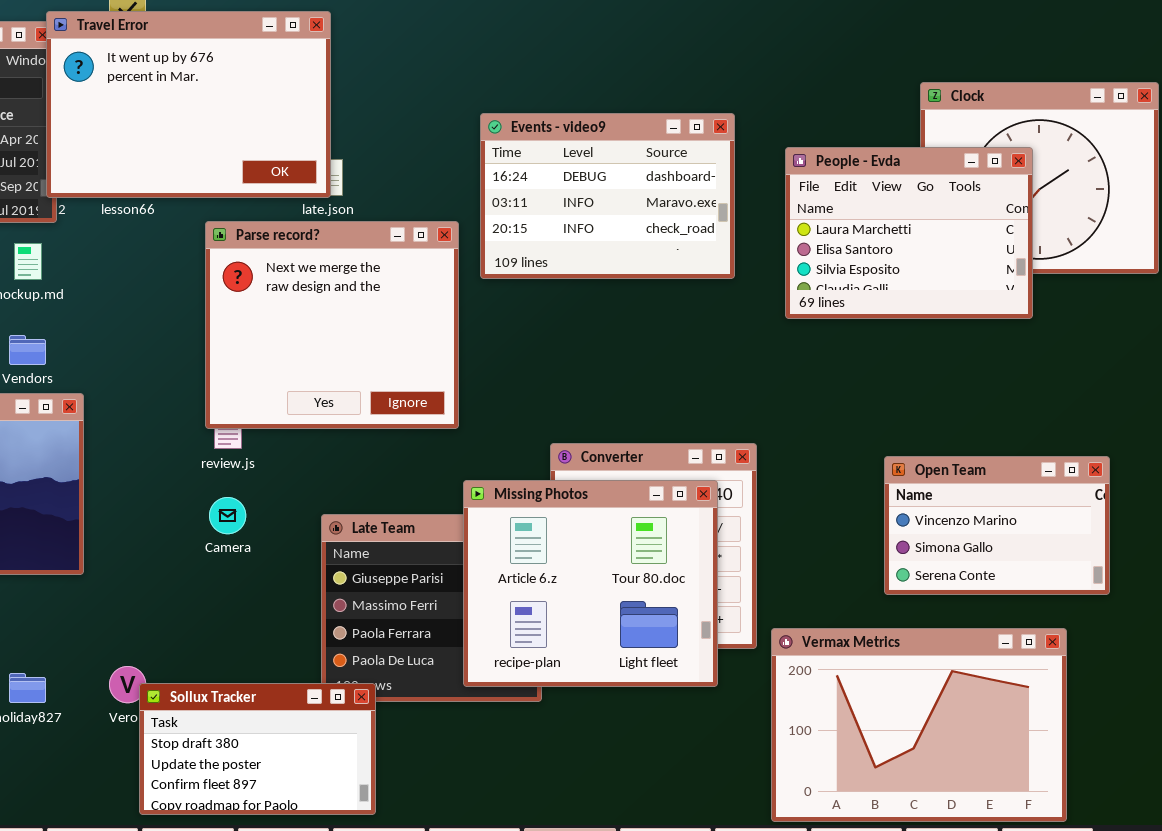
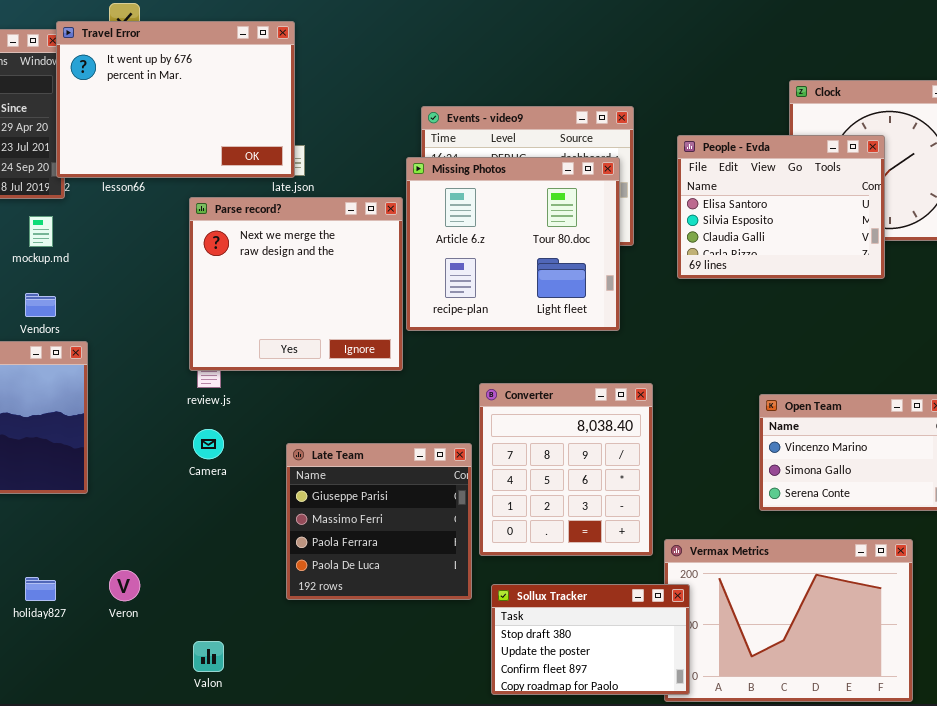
People - Evda: [785,147,1033,319] -> [677,135,885,279], scrolled down 1 row
Missing Photos: [463,480,718,687] -> [406,157,620,331], moved
Sollux Tracker: [139,683,376,815] -> [491,584,690,695], moved

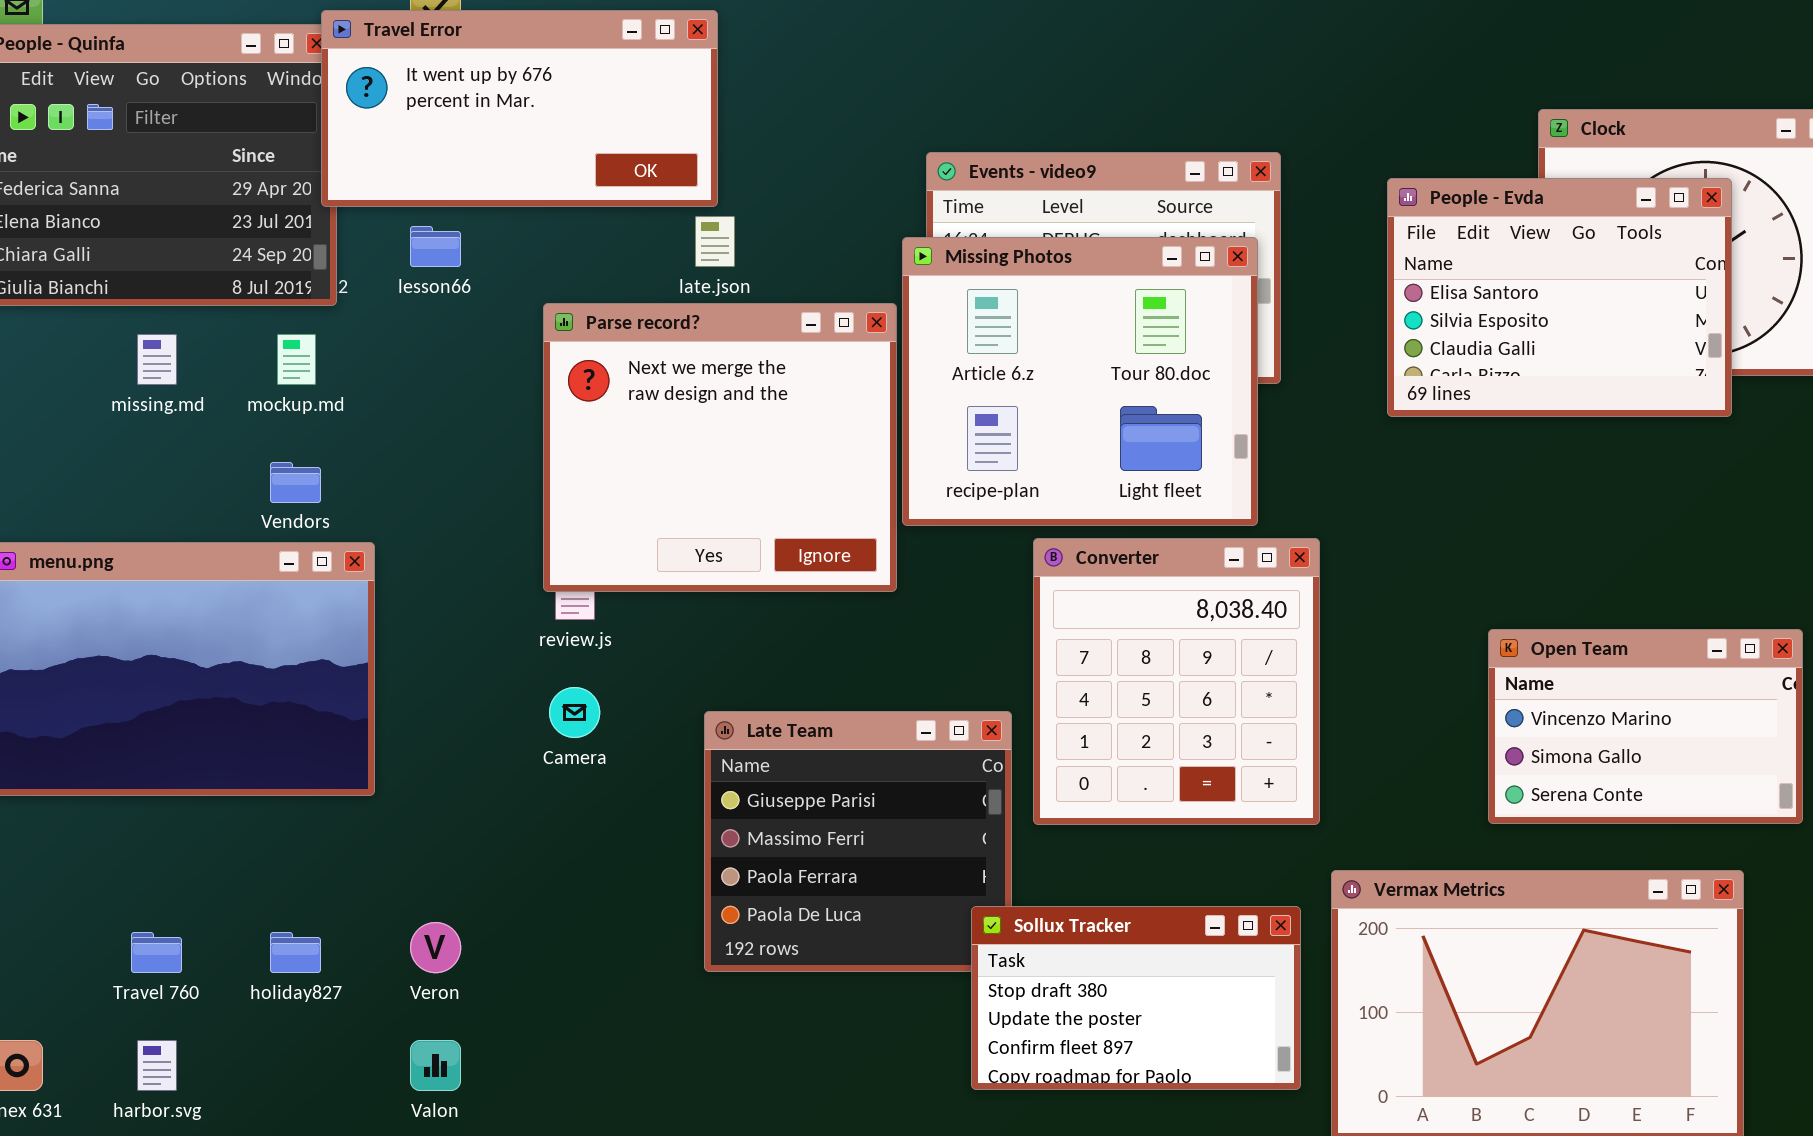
Travel Error: [56,21,295,178] -> [321,10,718,207], resized
People - Evda: [677,135,885,279] -> [1387,178,1732,417], moved
Converter: [479,383,653,556] -> [1033,538,1320,825], moved
Sollux Tracker: [491,584,690,695] -> [971,906,1301,1090], moved
Valon: [193,641,224,672] -> [410,1040,461,1091], moved

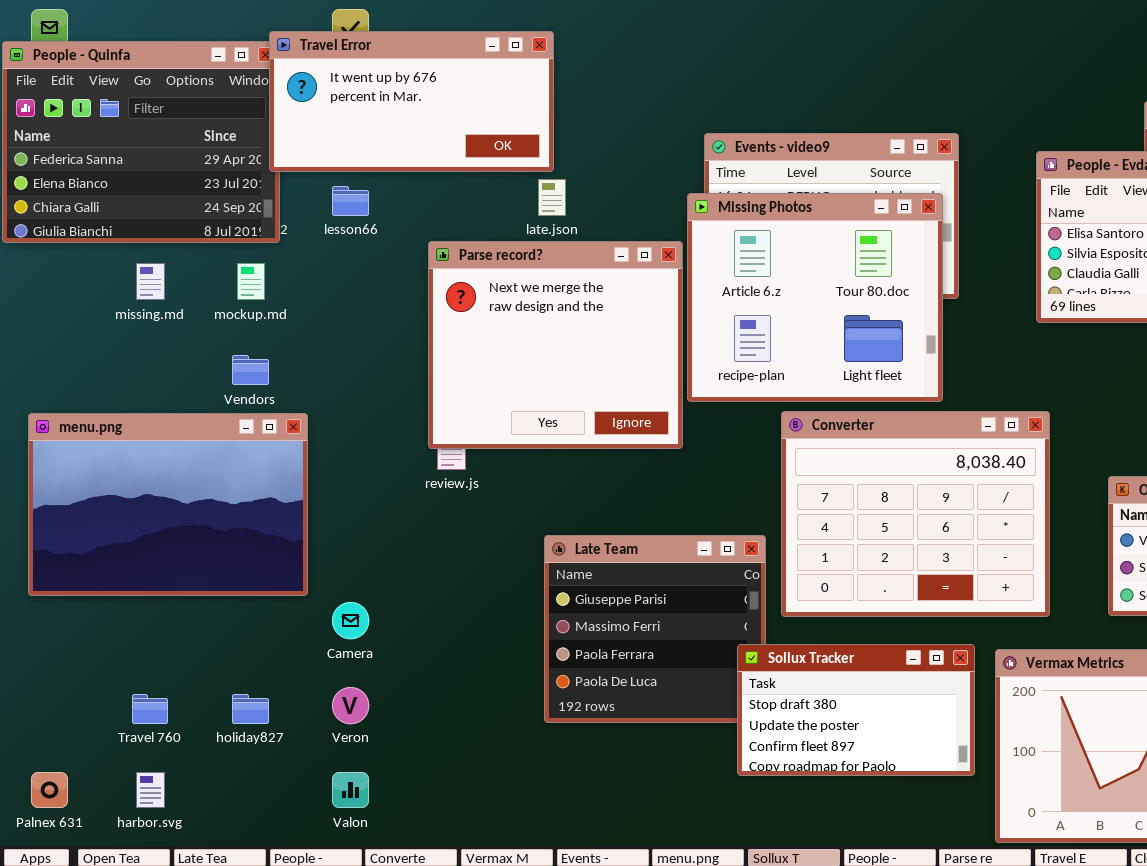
Converter: [1033,538,1320,825] -> [781,411,1050,617], resized
Camera: [549,687,600,738] -> [332,602,369,639], moved
Sollux Tracker: [971,906,1301,1090] -> [737,644,975,776], moved

